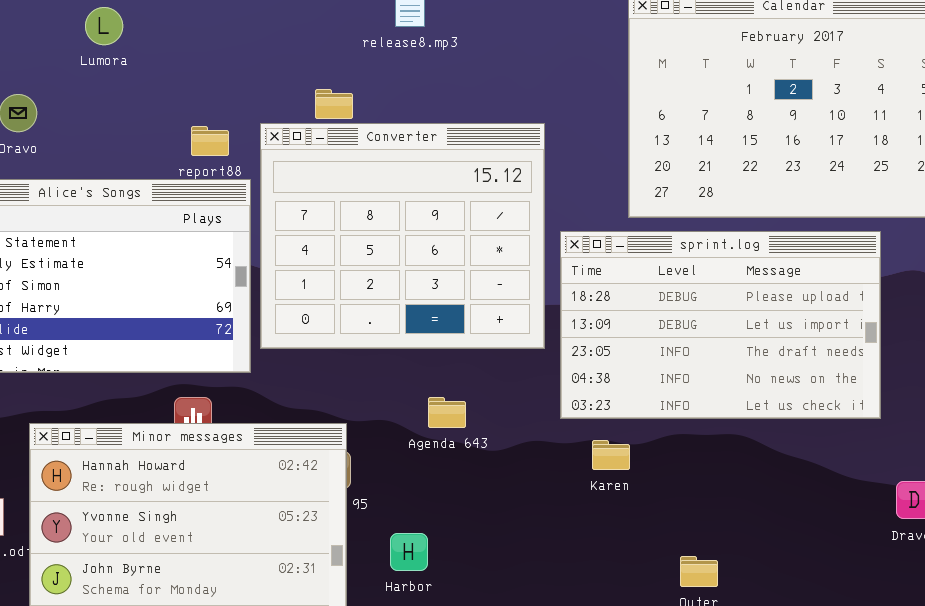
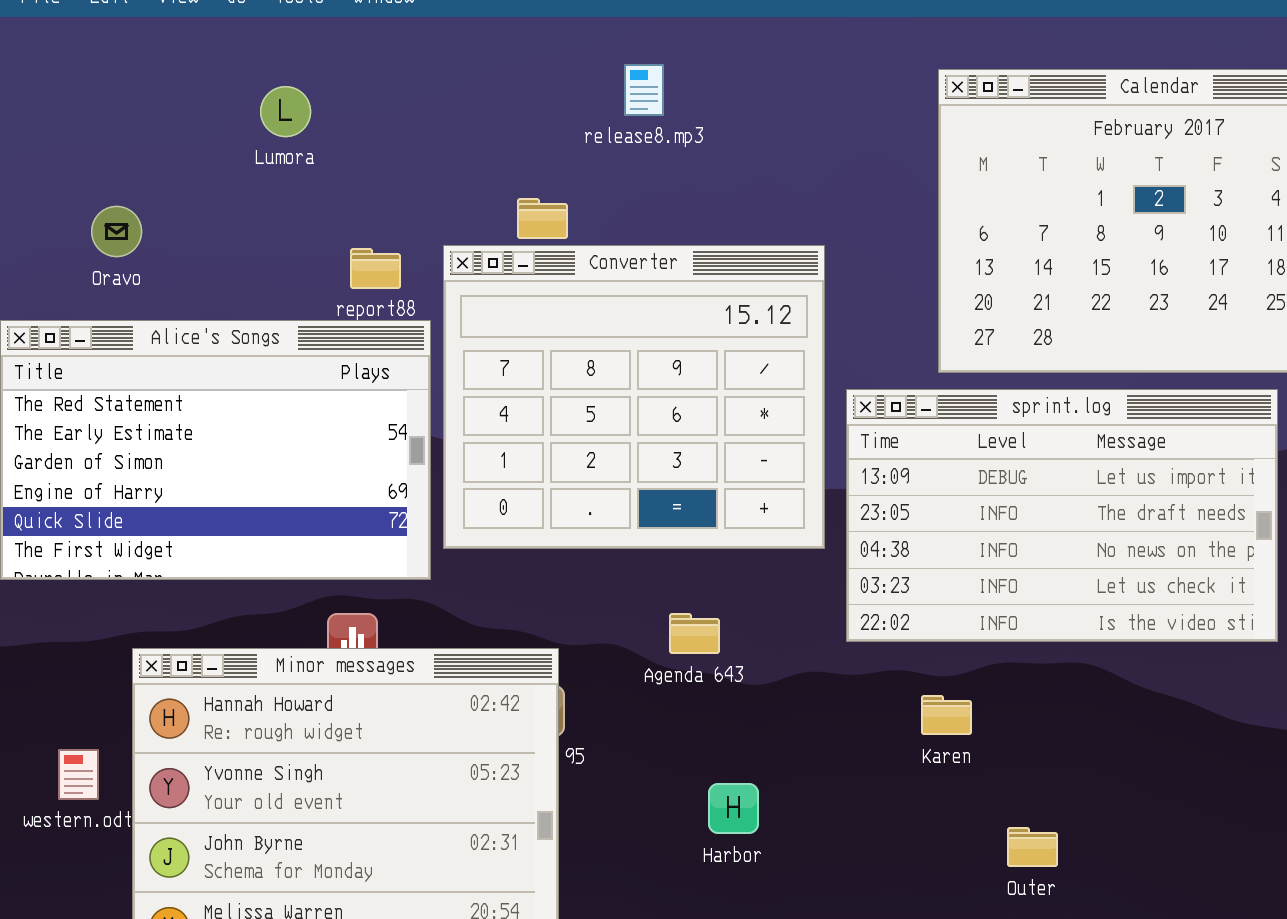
Lumora: [85,7,123,45] -> [260,86,311,137], moved
sprint.log: [560,231,881,419] -> [846,389,1278,642], scrolled down 1 row
Karen: [592,440,630,470] -> [921,695,972,735], moved
Harbor: [390,533,428,571] -> [708,783,759,834], moved

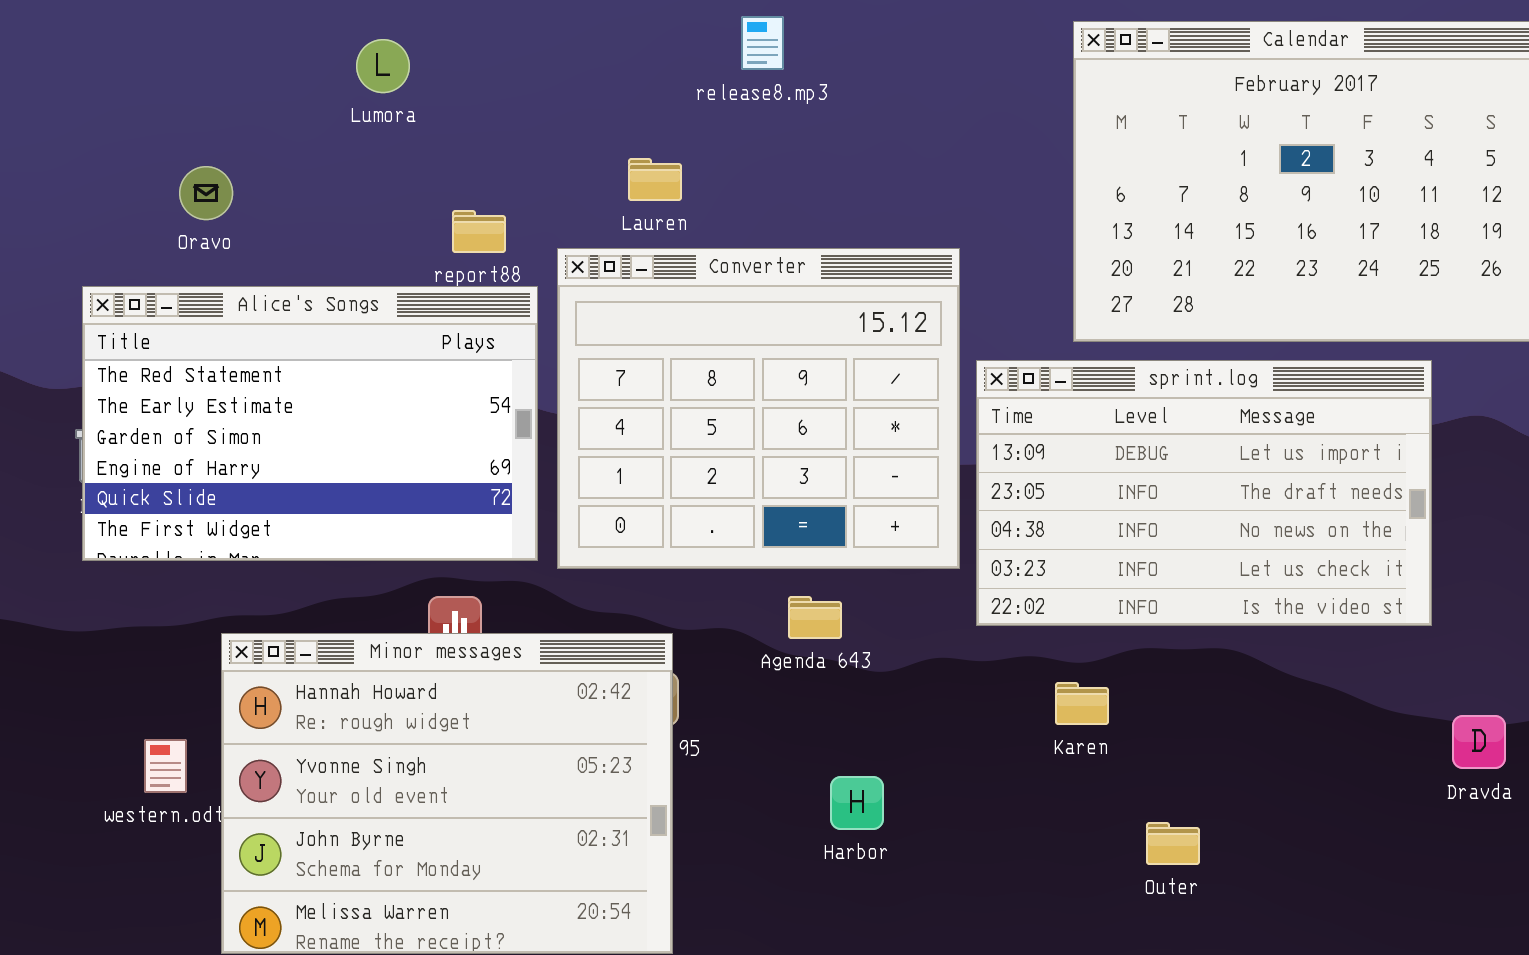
Converter: [443,245,825,549] -> [557,248,960,569], moved

